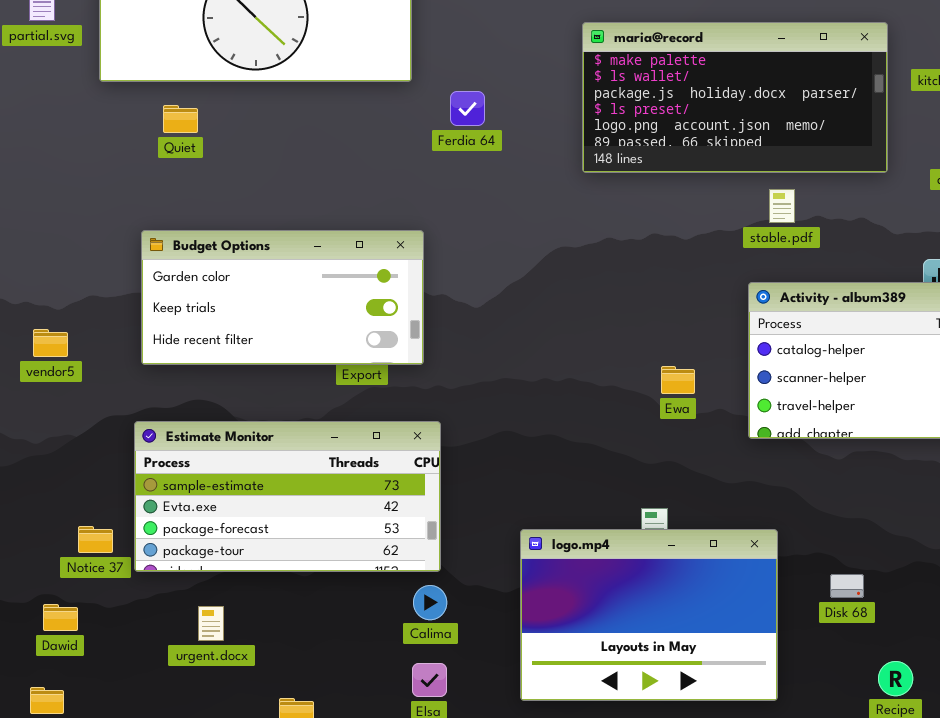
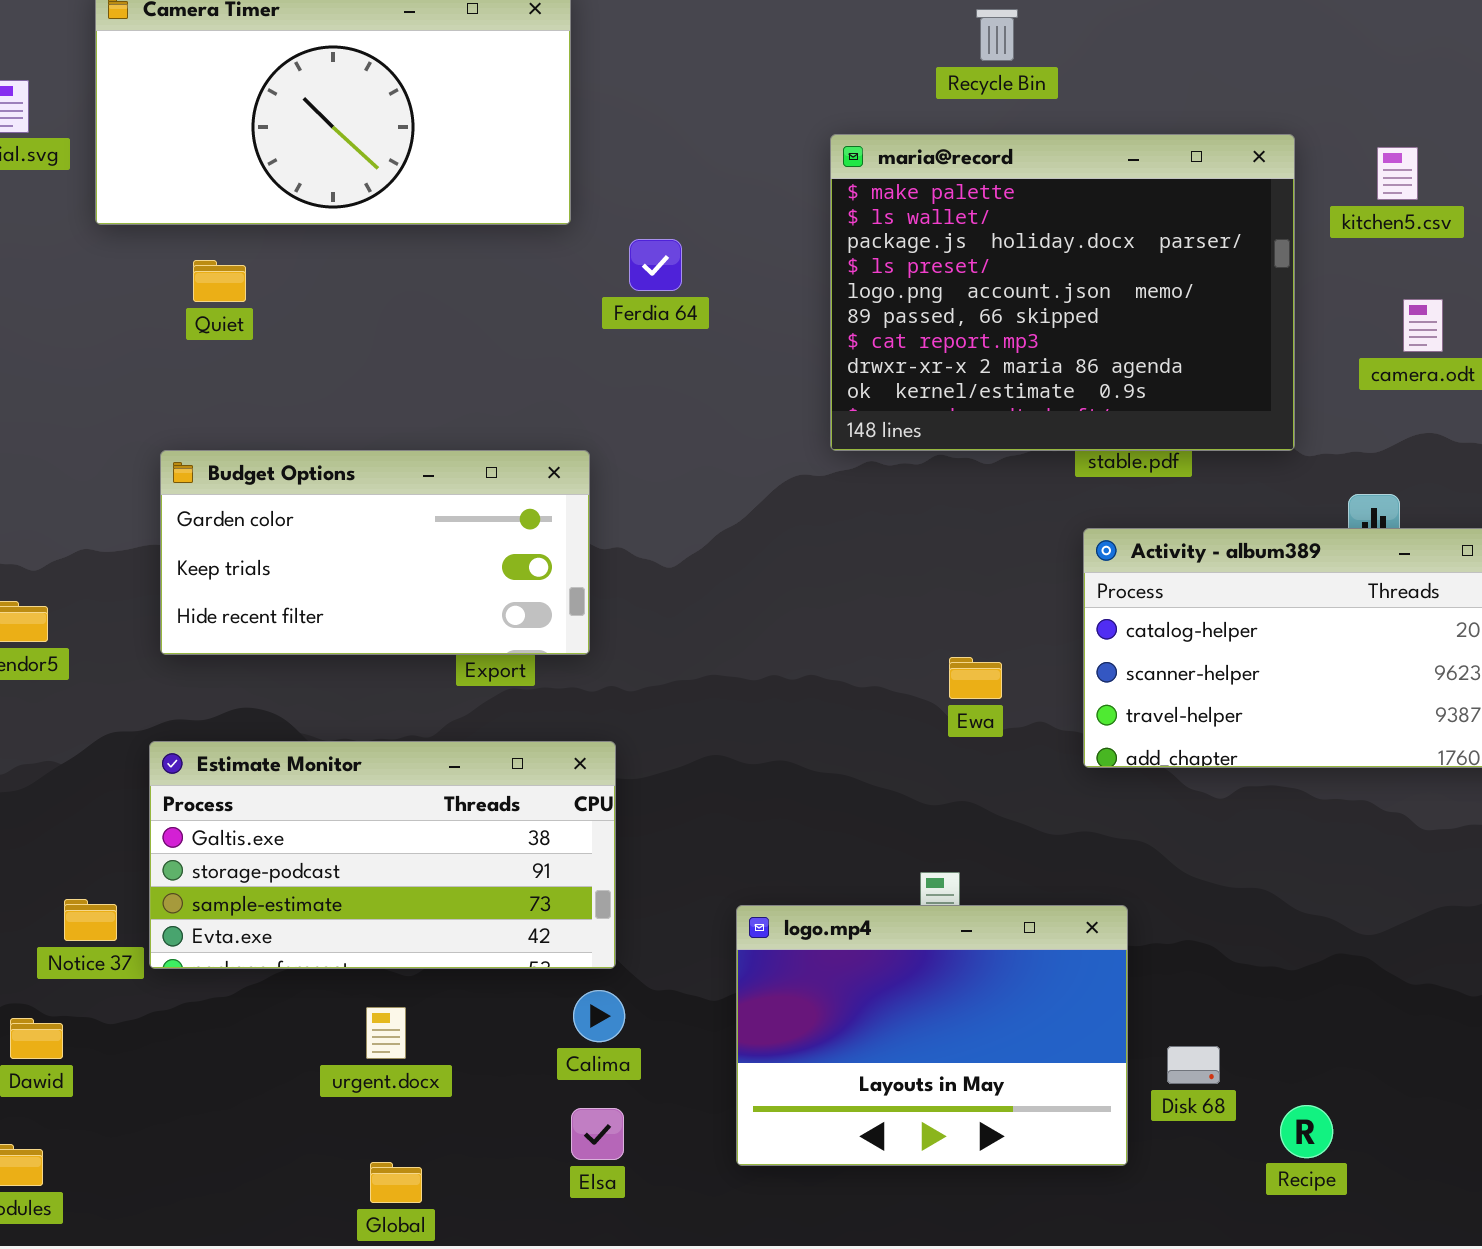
maria@record: [582,22,888,173] -> [830,134,1295,451], resized
Estimate Monitor: [134,421,441,572] -> [149,741,616,969], scrolled up 2 rows
Disk 68: [830,574,864,598] -> [1167,1046,1220,1084], moved
urgent.docx: [198,606,224,641] -> [366,1007,406,1059], moved

